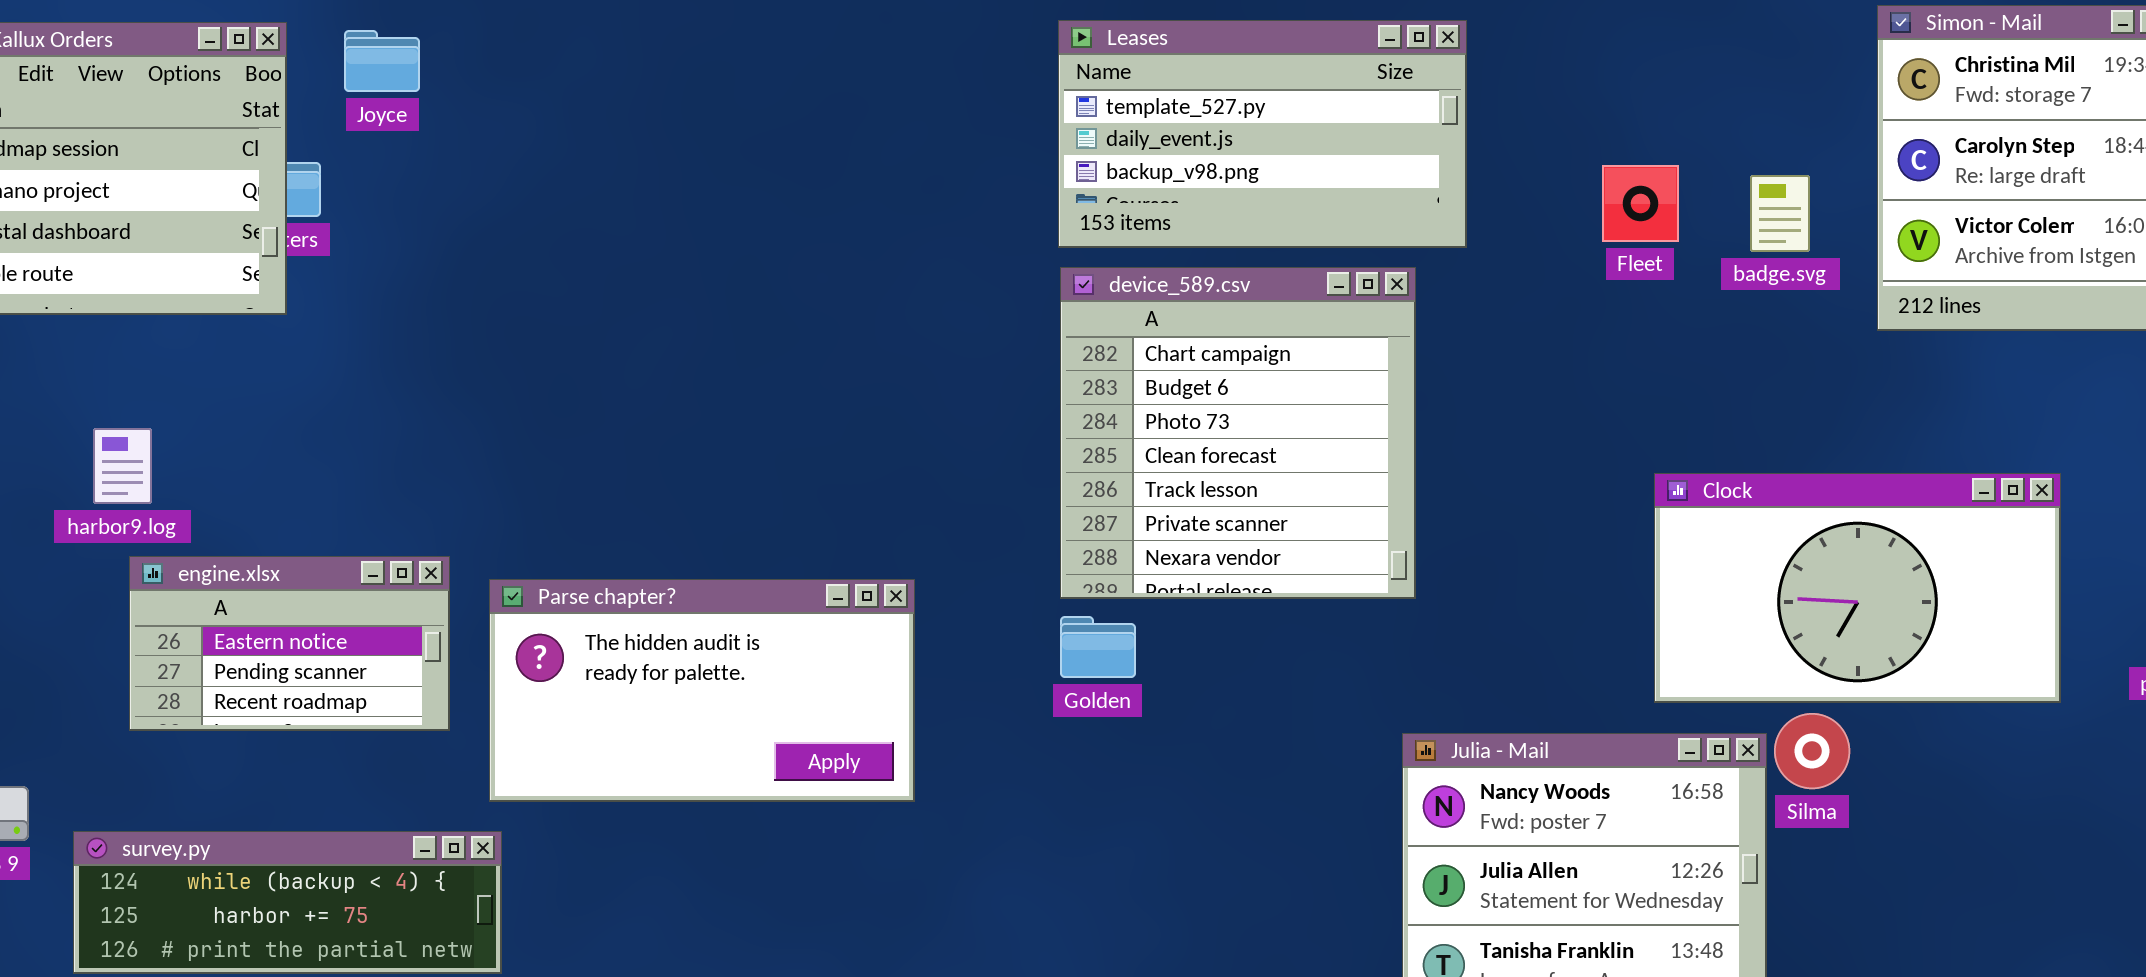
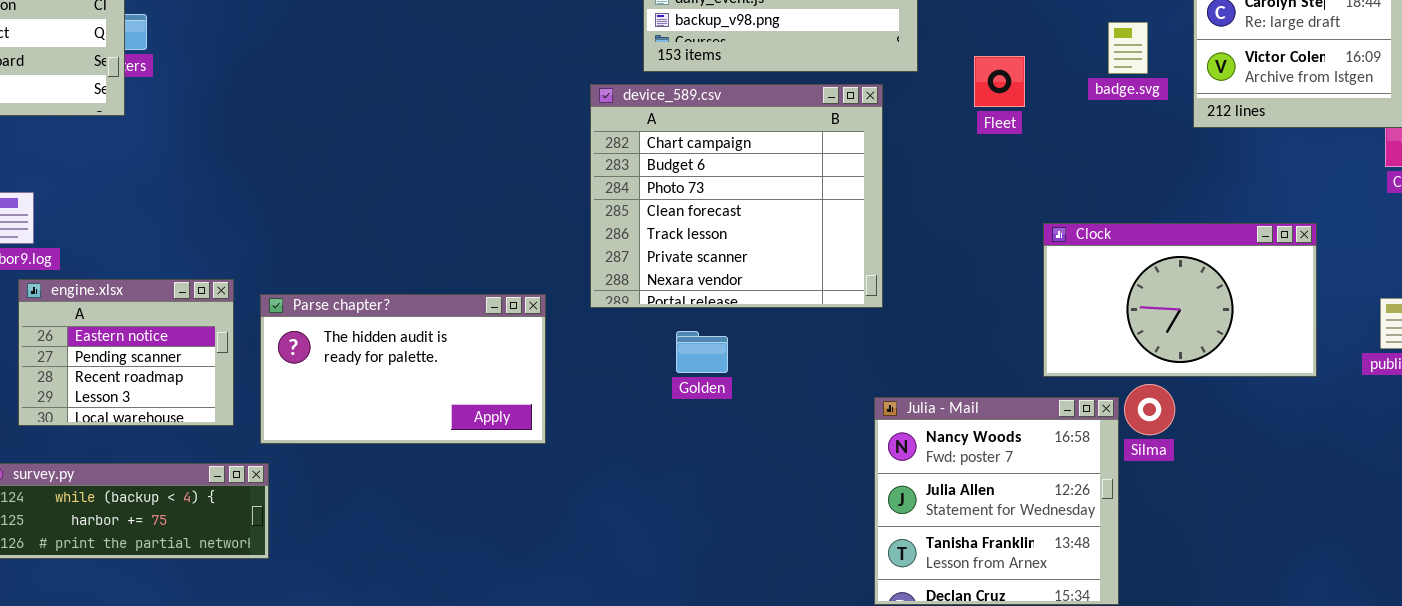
Fleet: [1602,165,1679,242] -> [974,56,1025,107], moved
device_589.csv: [1060,267,1416,599] -> [590,84,883,308], resized
engine.xlsx: [129,556,450,731] -> [18,279,234,426], resized
Golden: [1060,616,1136,678] -> [676,331,728,373], moved

